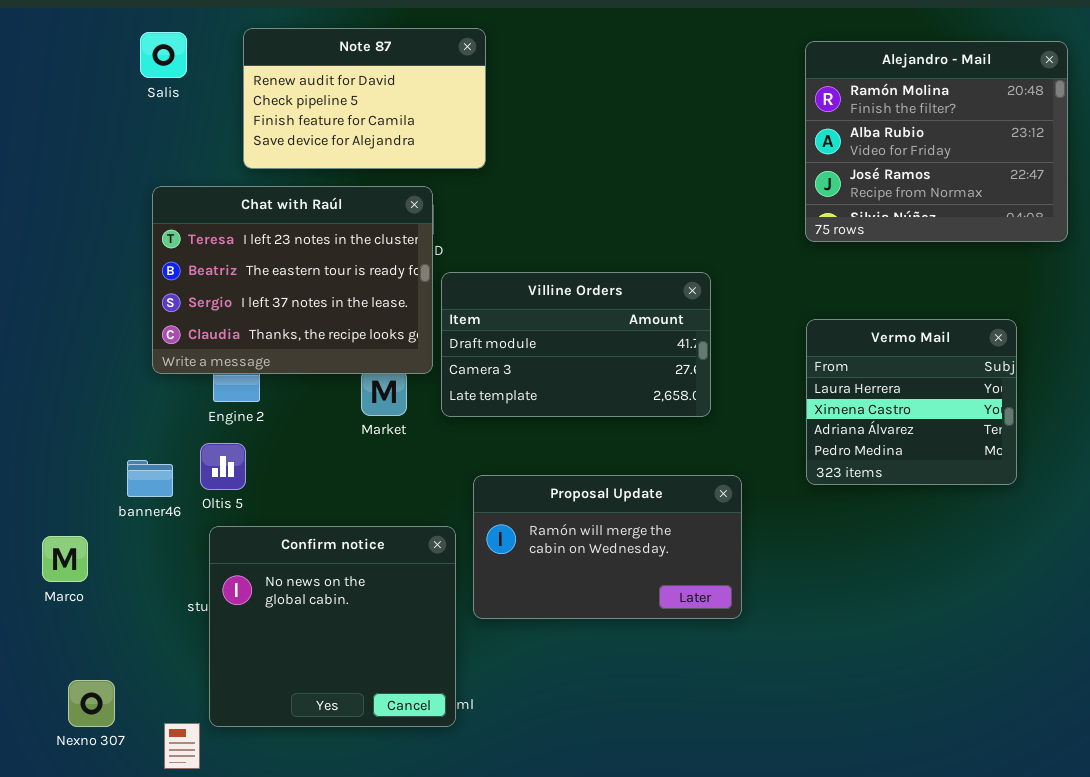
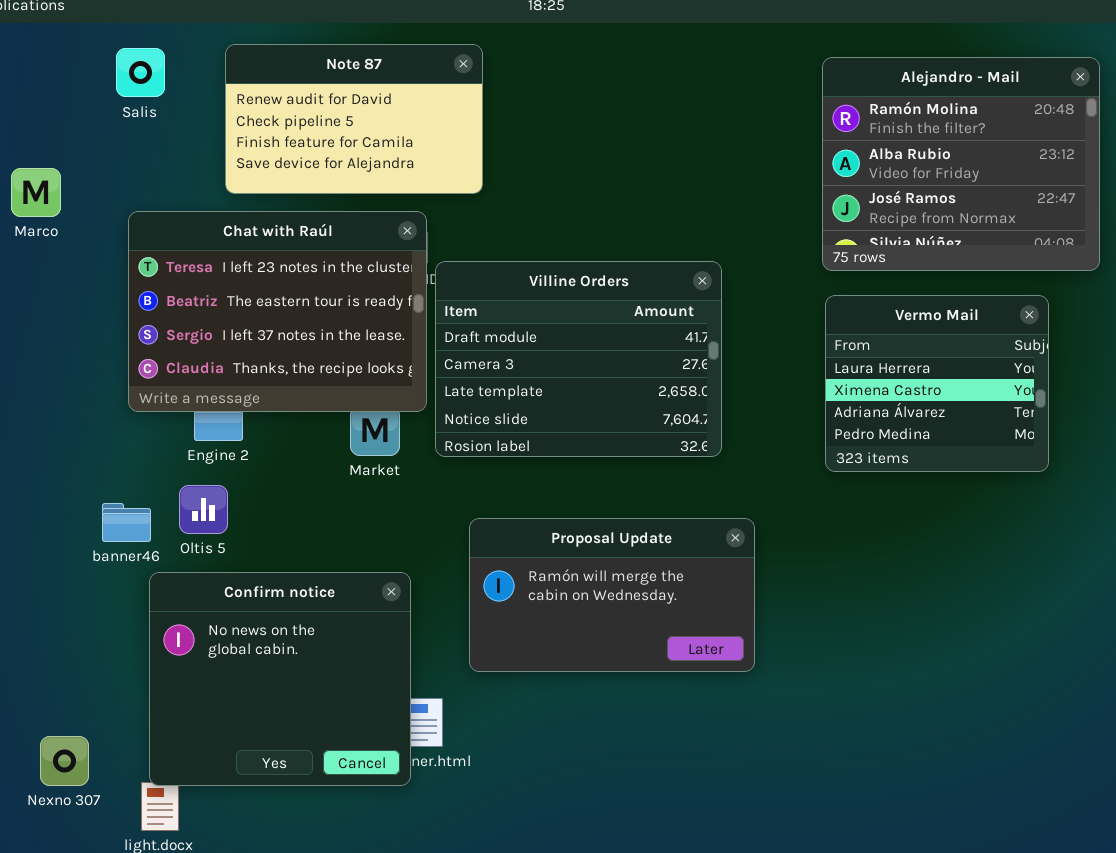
Villine Orders: [441,272,711,417] -> [435,261,722,457], resized
Vermo Mail: [806,319,1017,485] -> [825,295,1049,472], moved
Confirm notice: [209,526,456,727] -> [149,572,411,786], moved
Marco: [42,536,88,582] -> [11,168,61,217], moved

